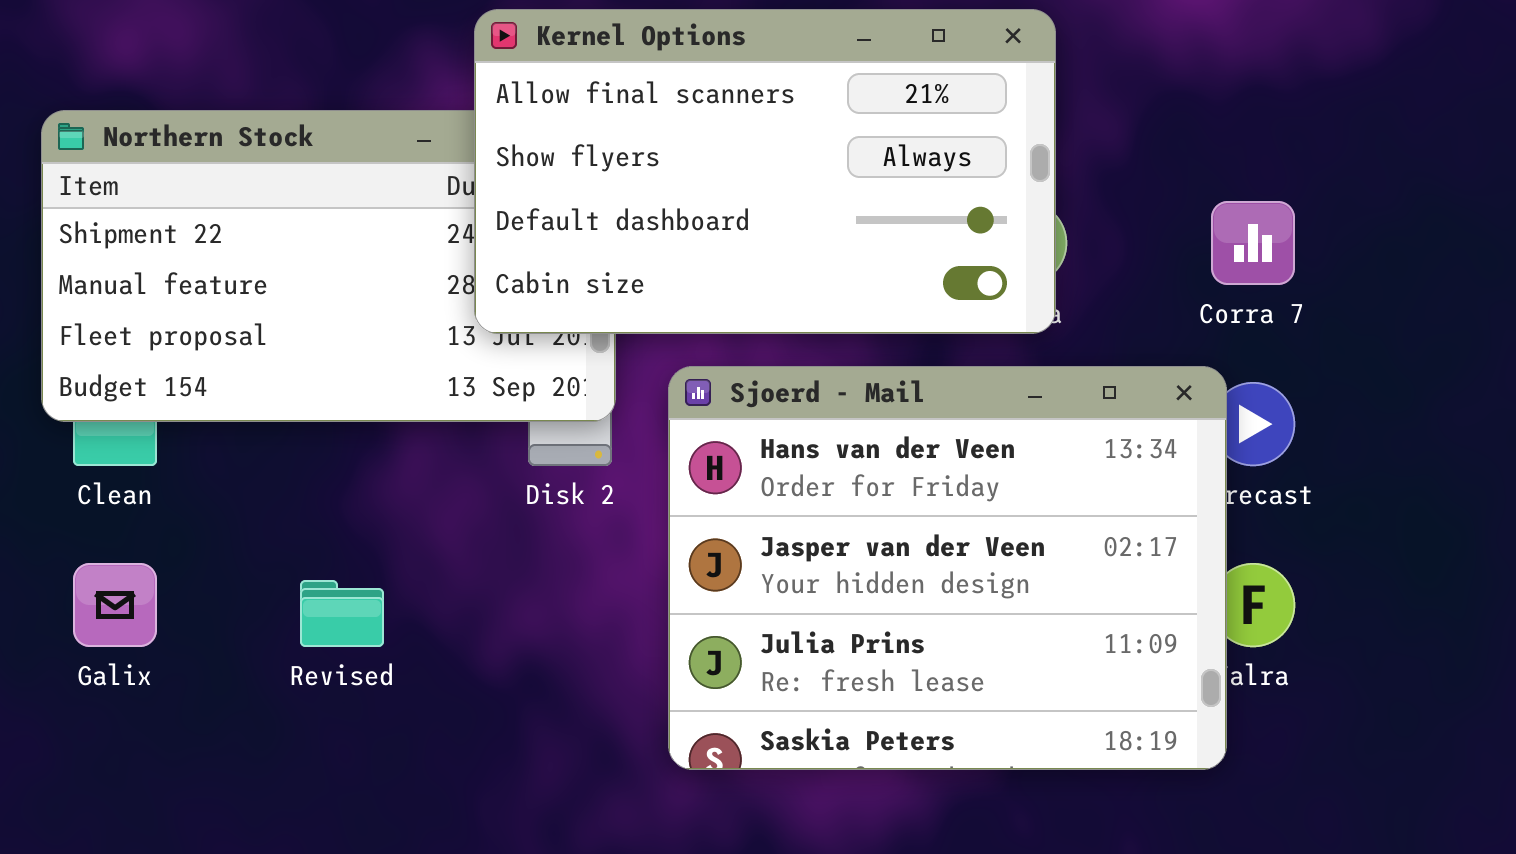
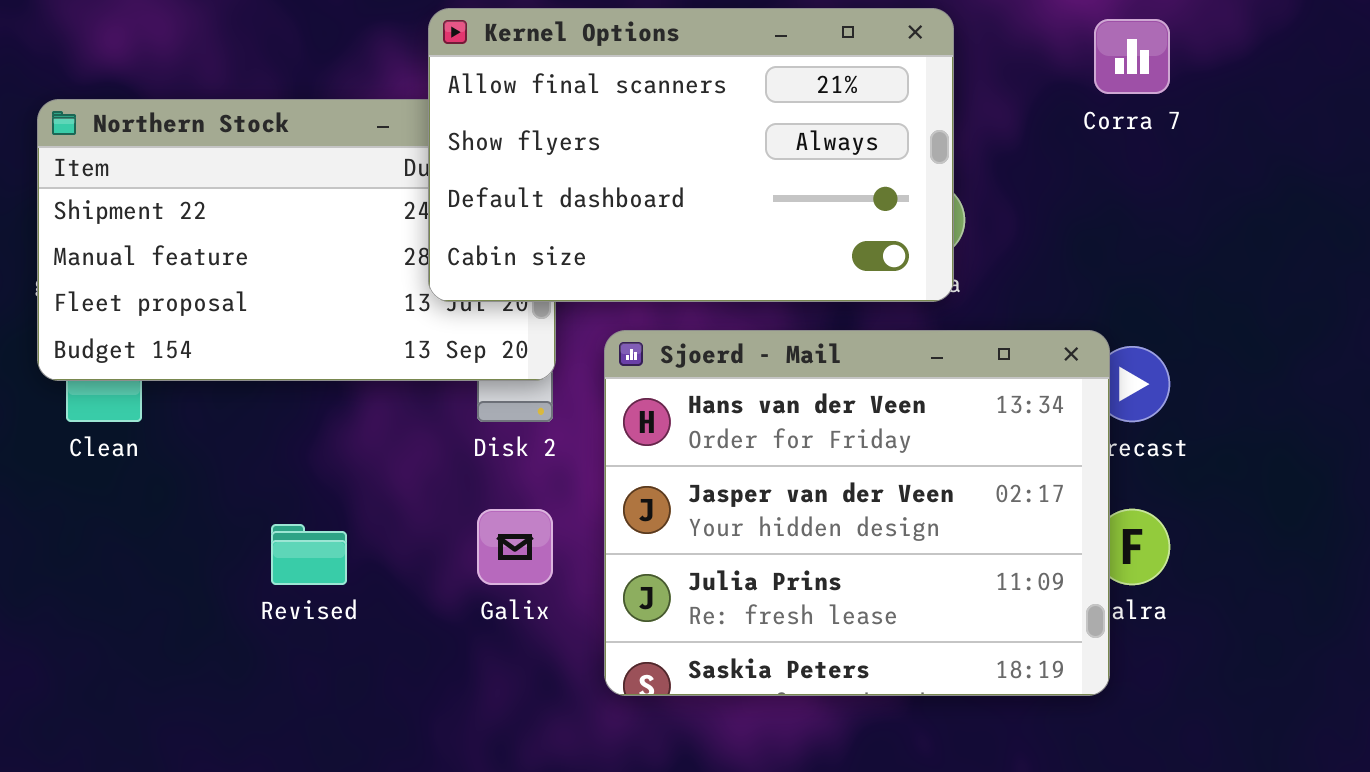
Corra 7: [1211,201,1295,285] -> [1094,19,1170,94], moved
Galix: [73,563,157,647] -> [477,509,553,585], moved

